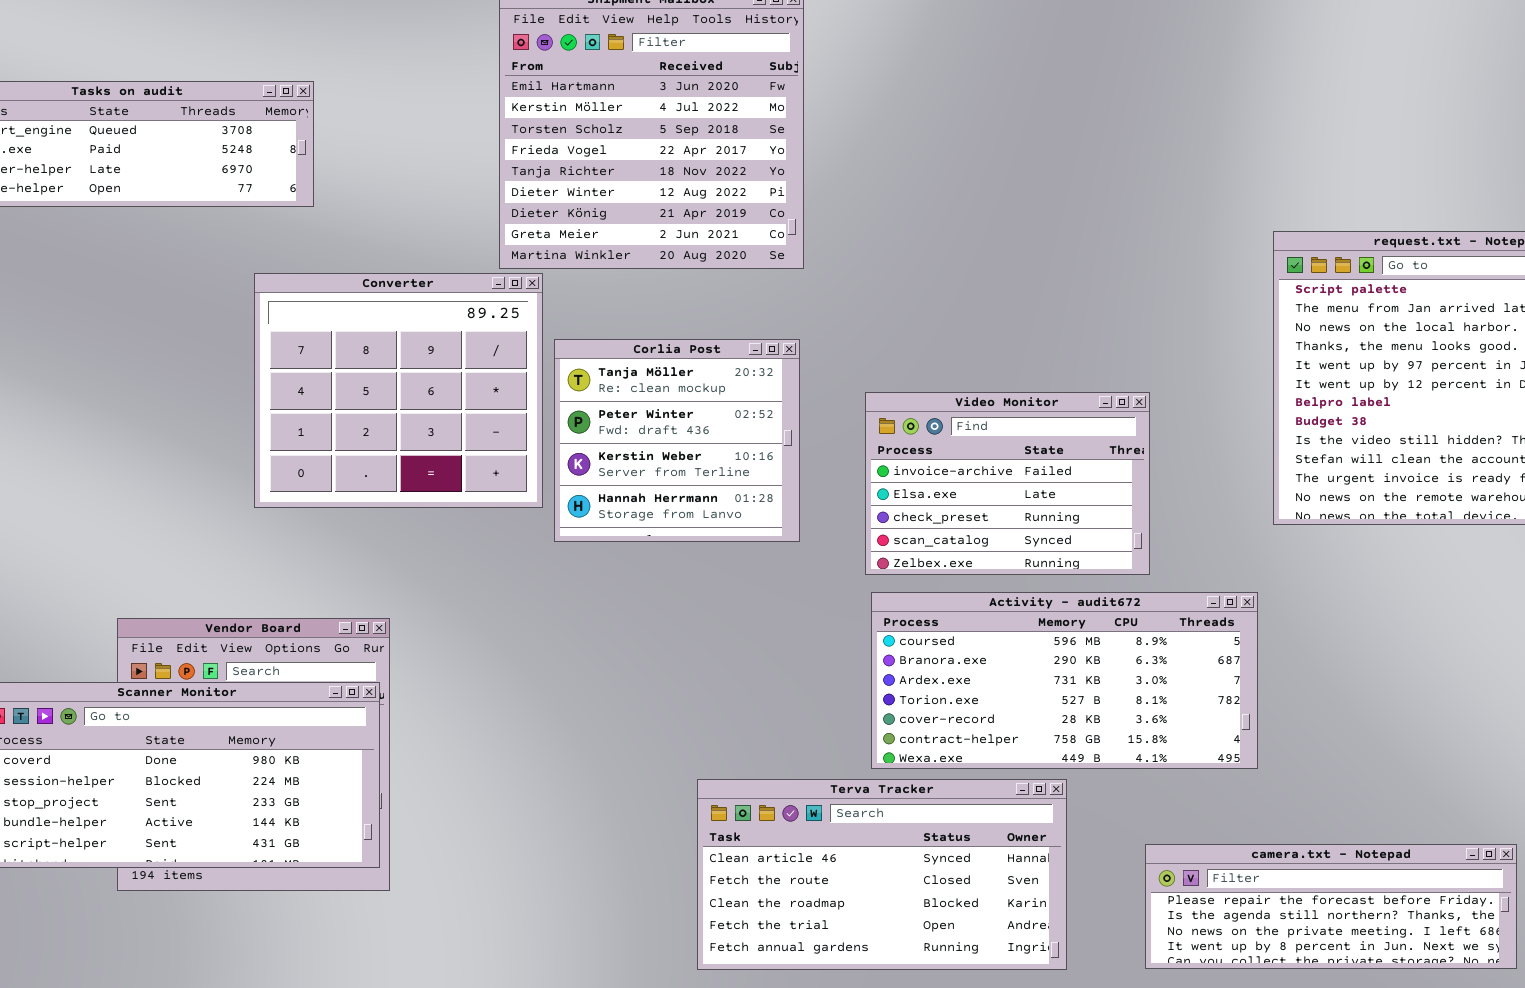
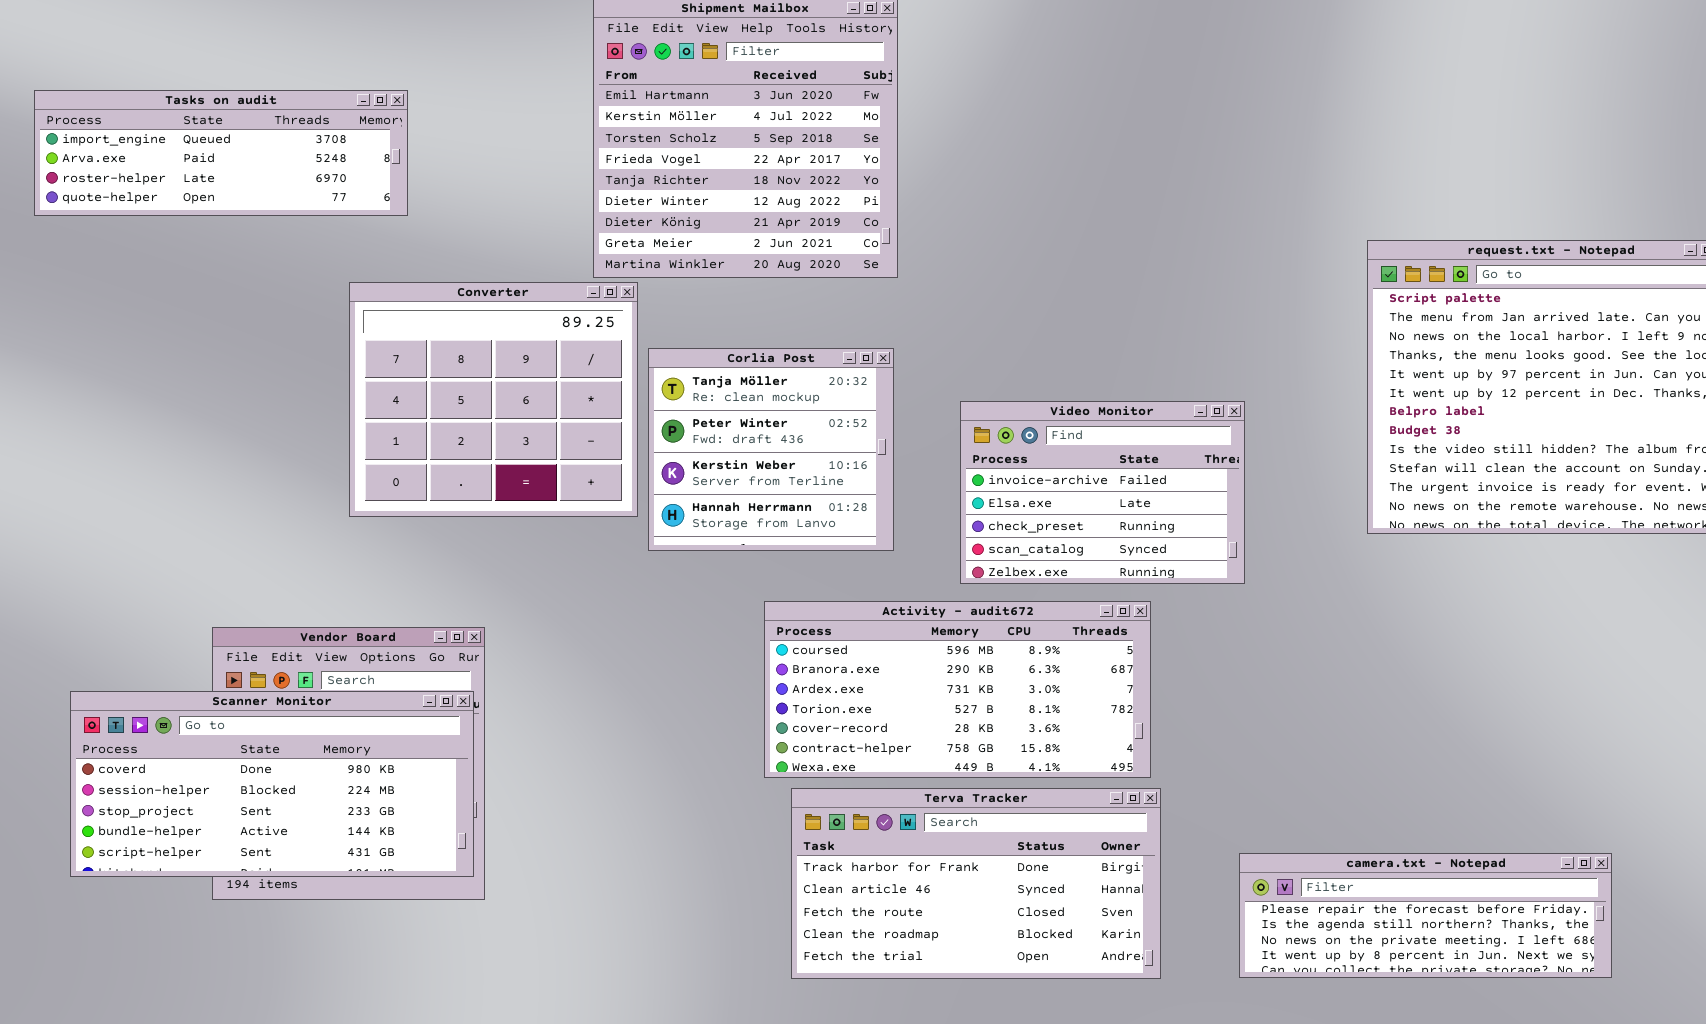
Activity - audit672: [871,592,1258,769] -> [764,601,1151,778], moved
Terva Tracker: [697,779,1067,970] -> [791,788,1161,979], scrolled up 1 row

